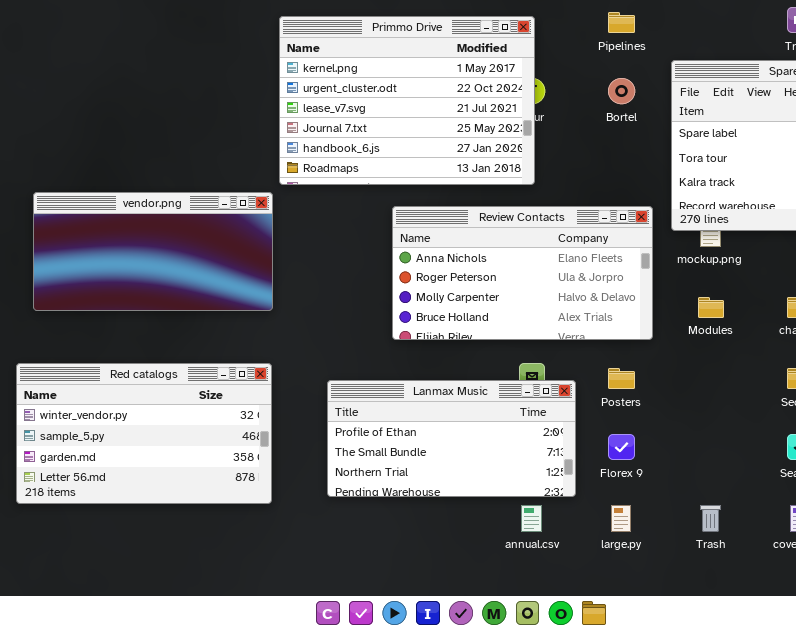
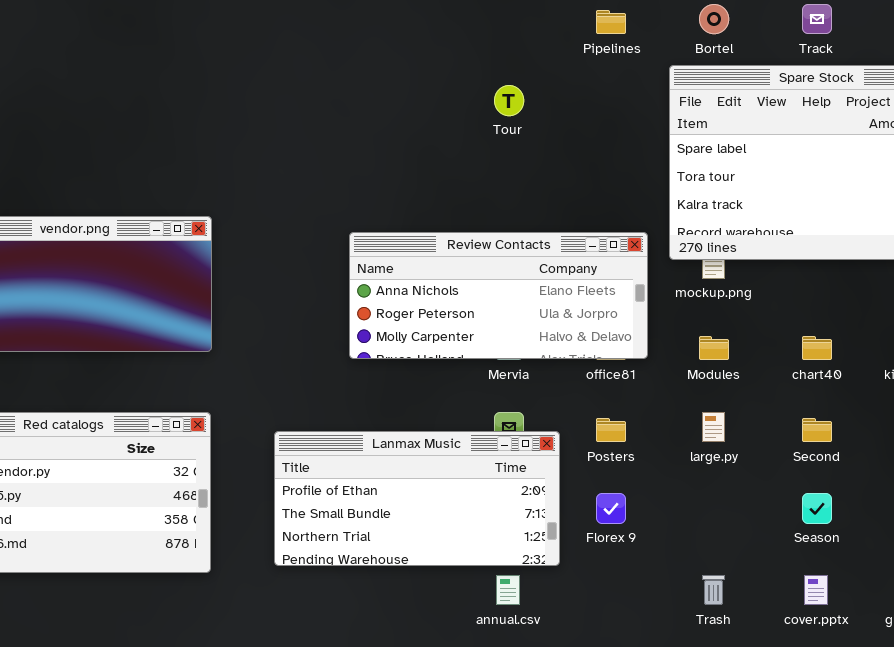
Primmo Drive: [279,16,535,185] -> none, closed
Bortel: [608,78,635,104] -> [699,4,729,34], moved
Review Contacts: [392,206,653,340] -> [349,232,648,359], resized
large.py: [611,505,631,532] -> [702,412,725,442], moved

